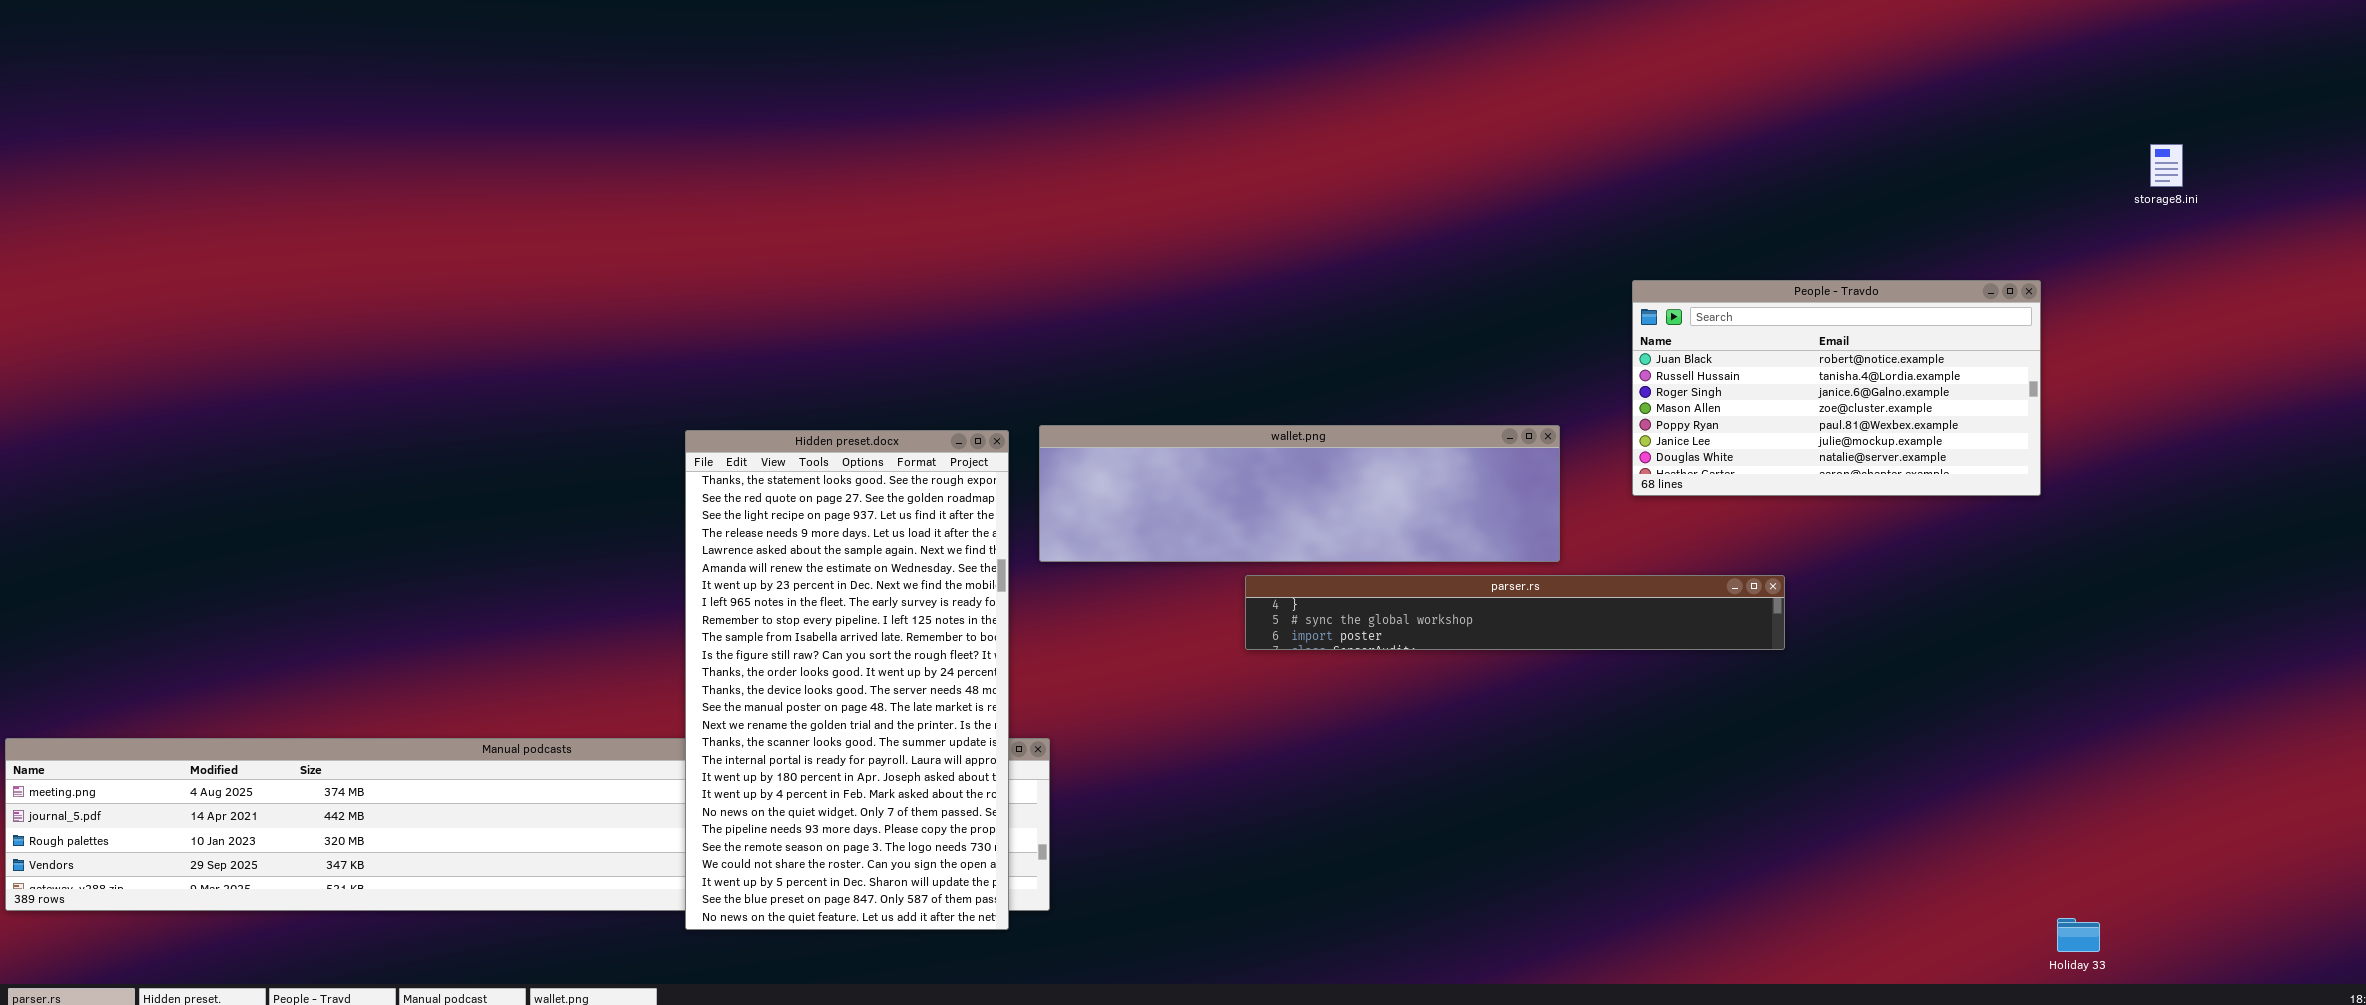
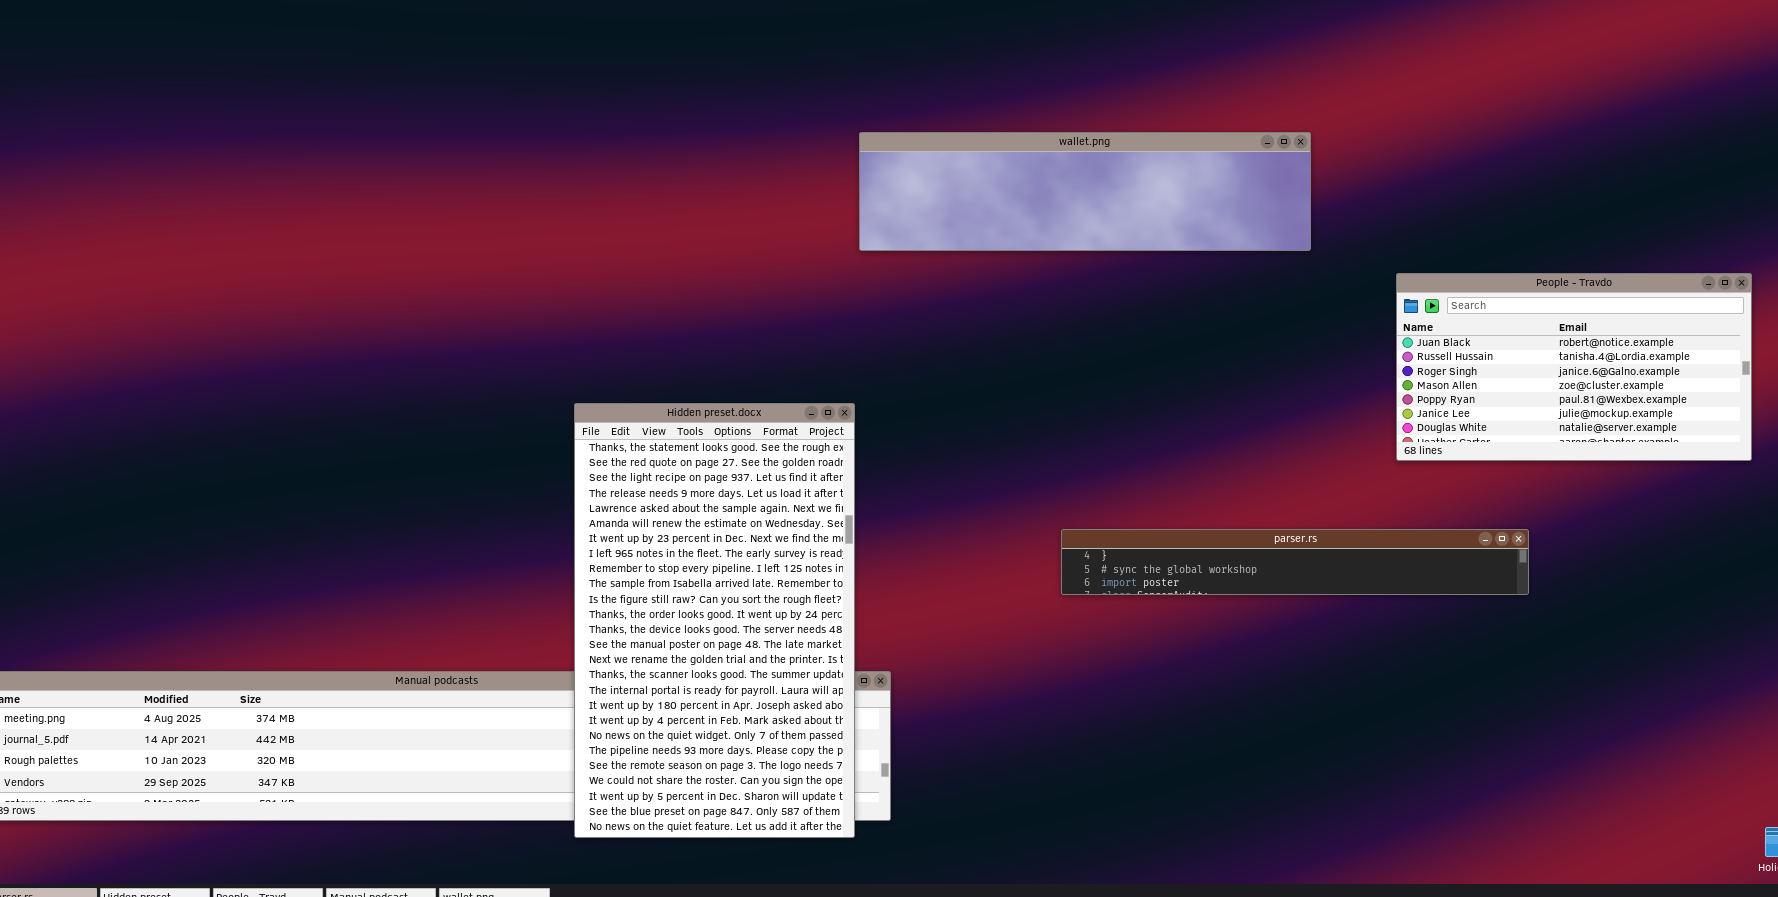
wallet.png: [1039,425,1560,562] -> [859,132,1311,251], moved

